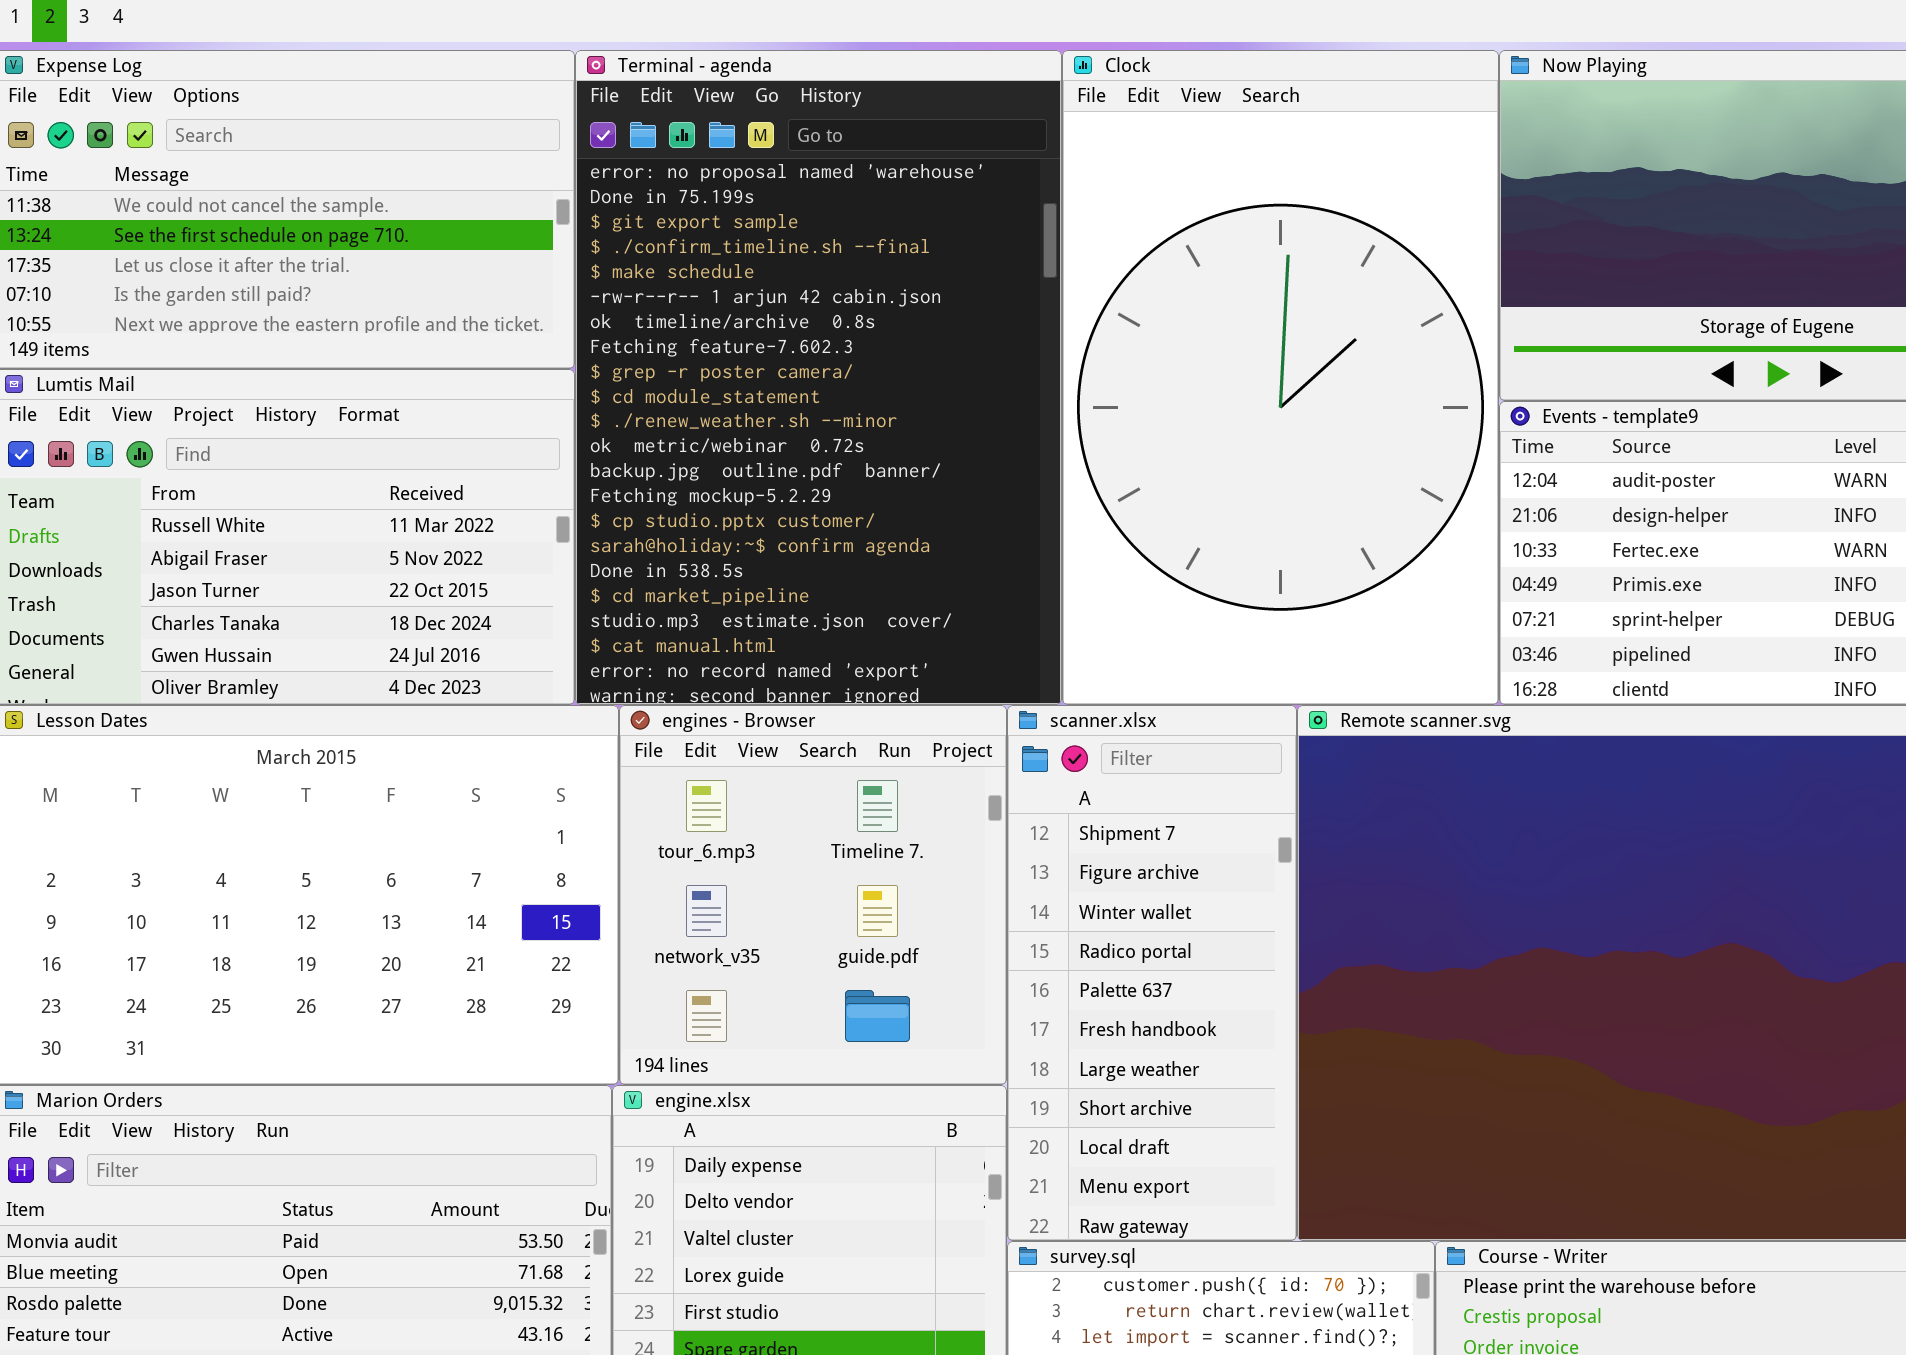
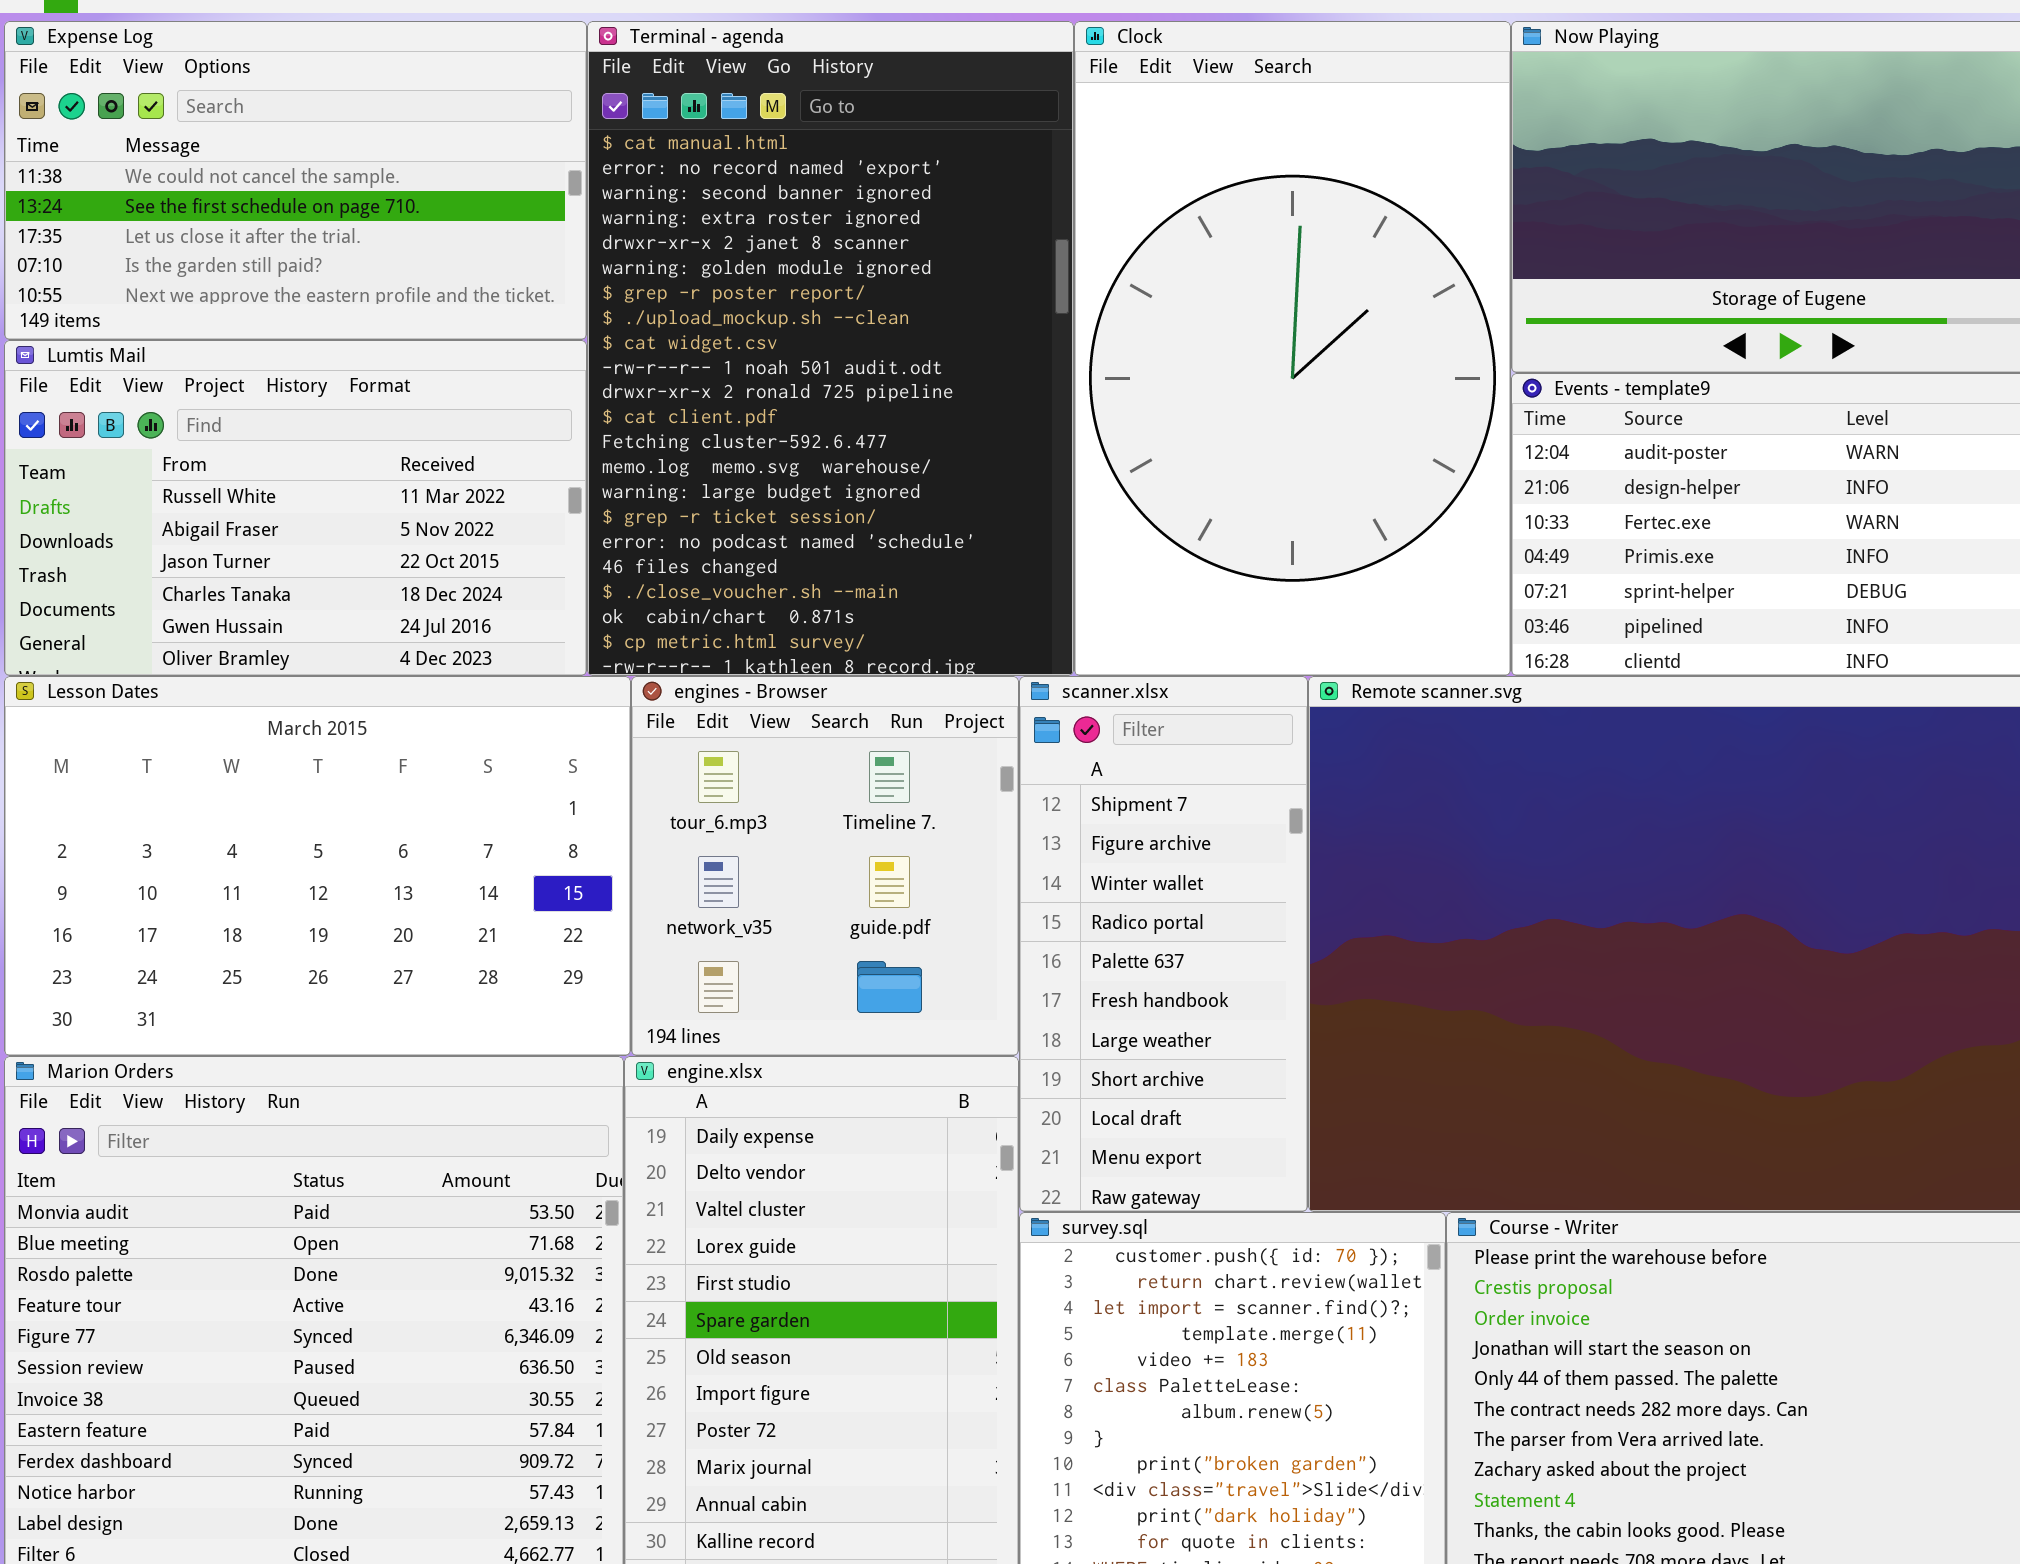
Terminal - agenda: [575,50,1062,705] -> [587,21,1074,676], scrolled down 19 rows

